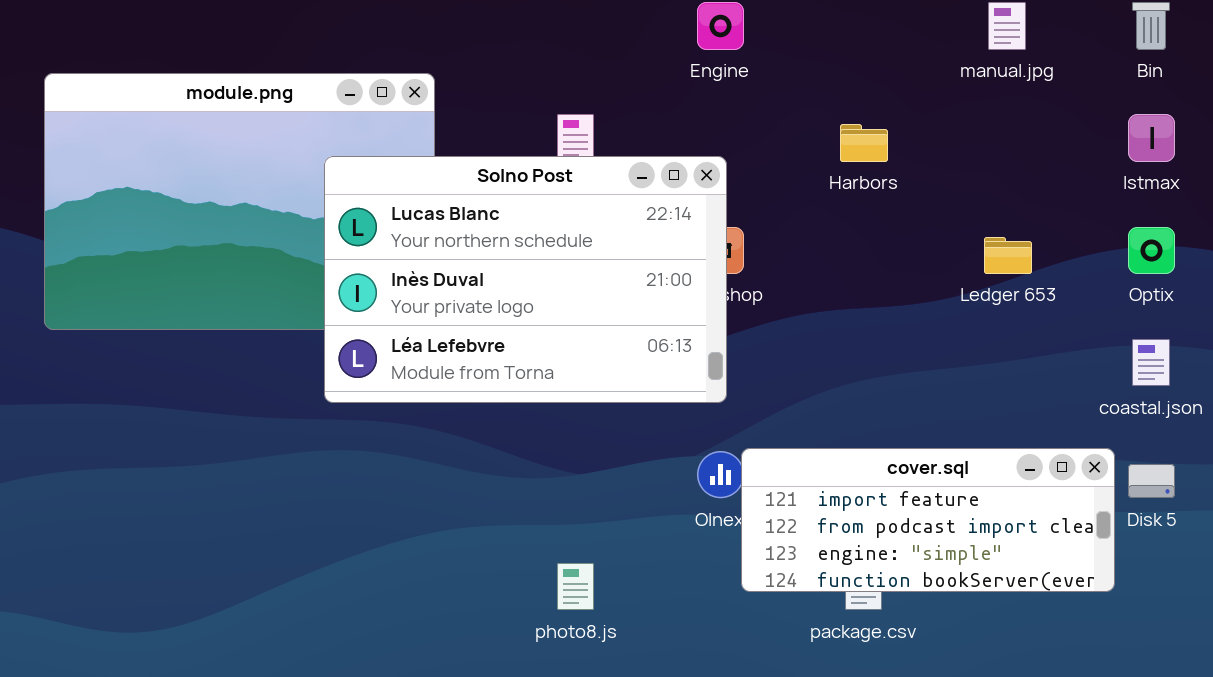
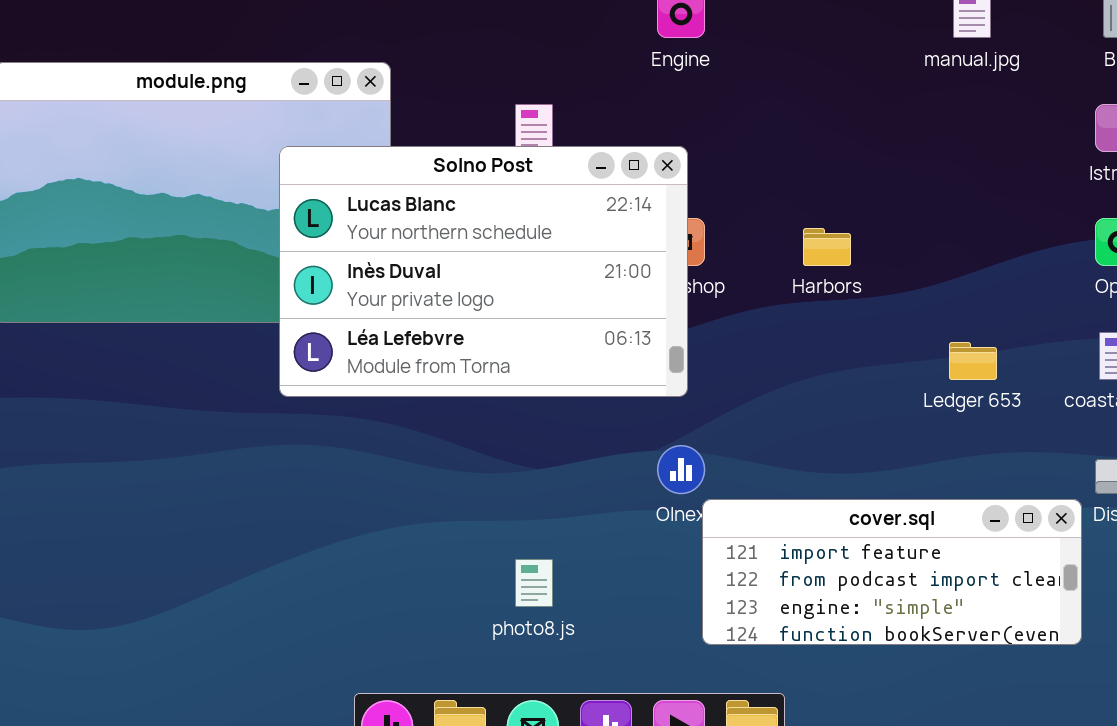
Harbors: [840,124,888,162] -> [803,228,851,266], moved
Ledger 653: [984,237,1032,274] -> [949,342,997,380], moved
cover.sql: [741,448,1115,592] -> [702,499,1082,645], moved

